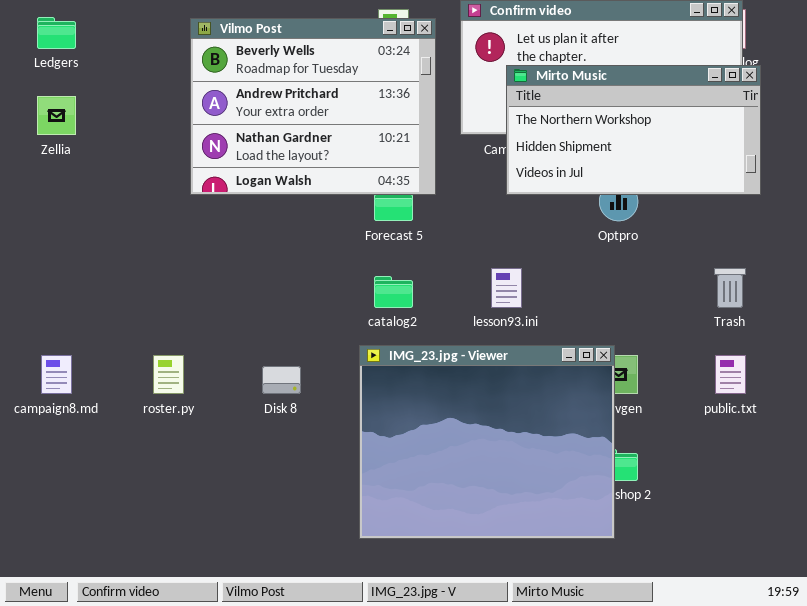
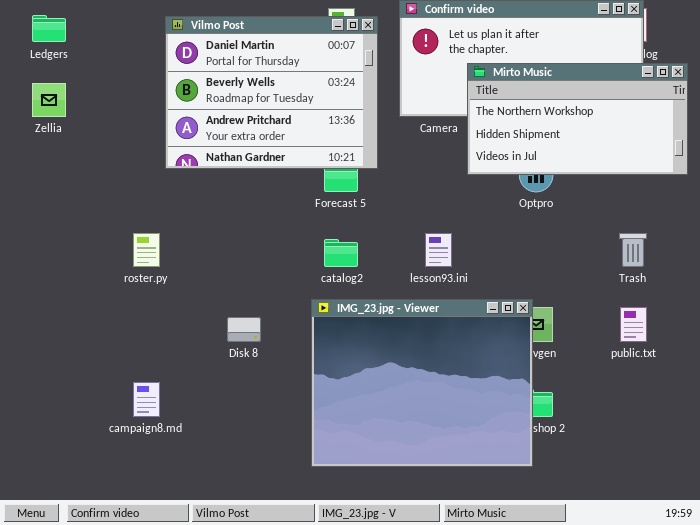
Vilmo Post: [190,18,436,195] -> [165,16,378,169], scrolled up 1 row
Mirto Music: [506,65,761,195] -> [467,63,688,175], moved
campaign8.md: [41,355,72,394] -> [133,382,160,417], moved
roster.py: [153,355,184,394] -> [133,233,160,267], moved

